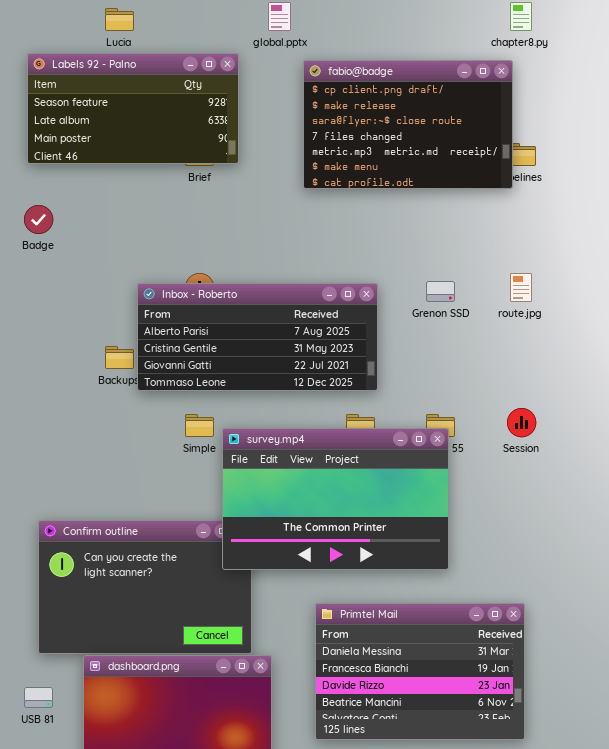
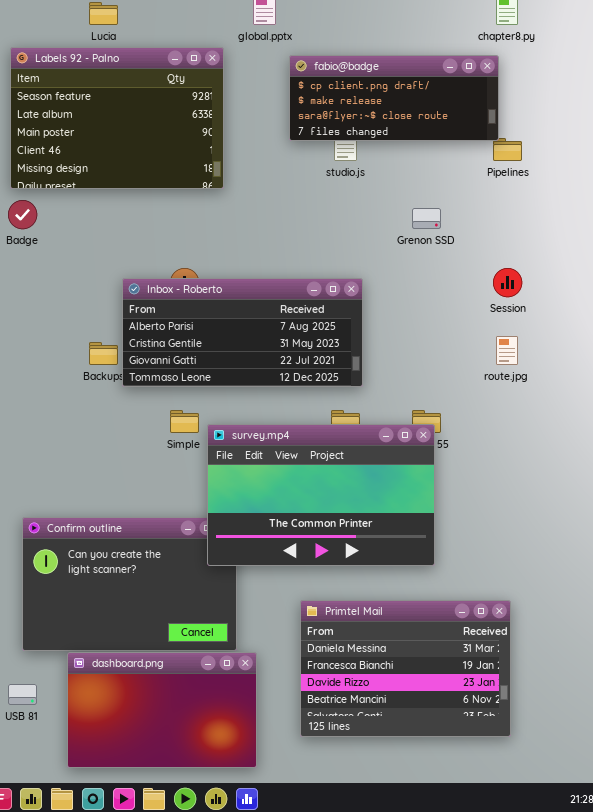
Labels 92 - Palno: [27,53,239,164] -> [10,47,224,189], resized
fabio@badge: [303,60,513,189] -> [289,55,499,141], resized
route.jpg: [510,273,532,302] -> [496,336,518,365], moved
Grenon SSD: [426,281,455,302] -> [412,208,441,229], moved
Session: [507,408,536,437] -> [493,268,522,297], moved

